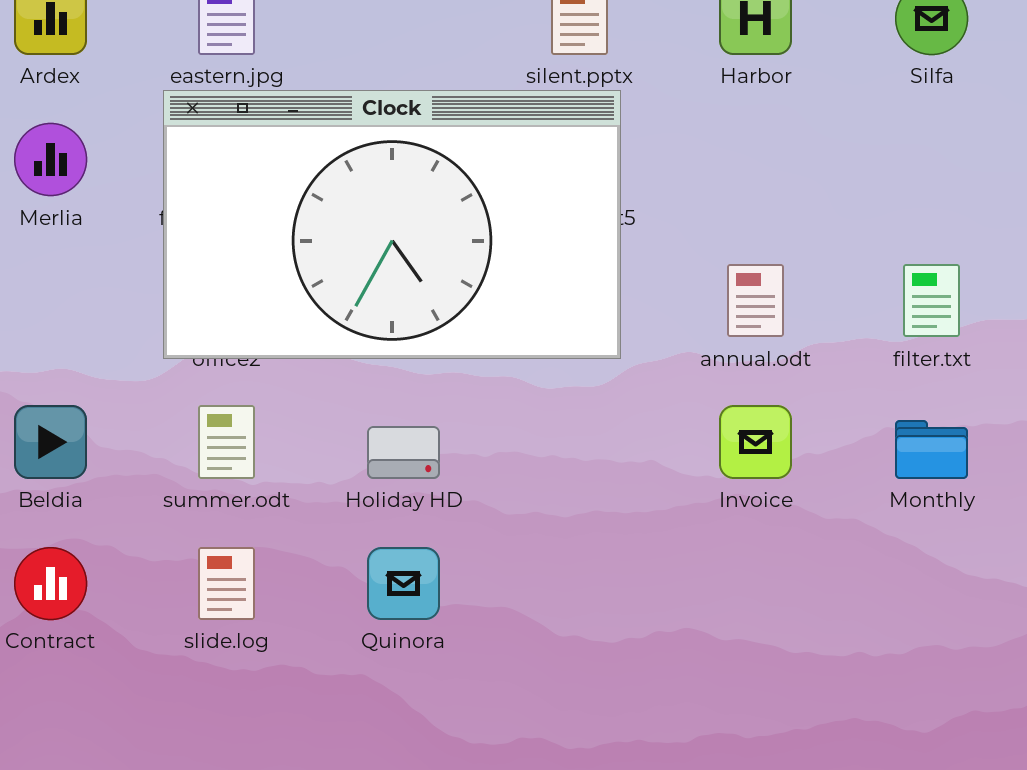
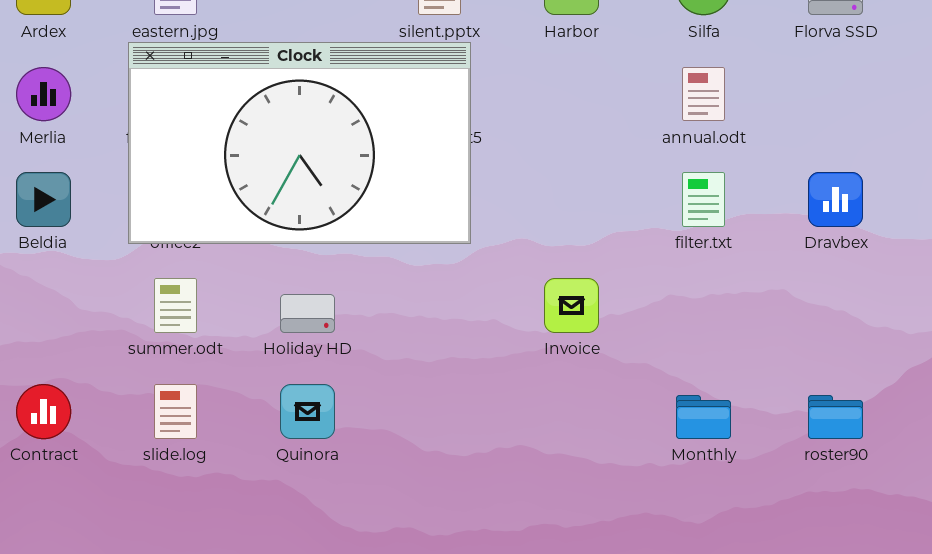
annual.odt: [727,264,784,337] -> [682,67,725,121], moved
Beldia: [14,405,87,479] -> [16,172,71,227], moved
Monthly: [895,420,968,479] -> [676,395,731,439], moved

